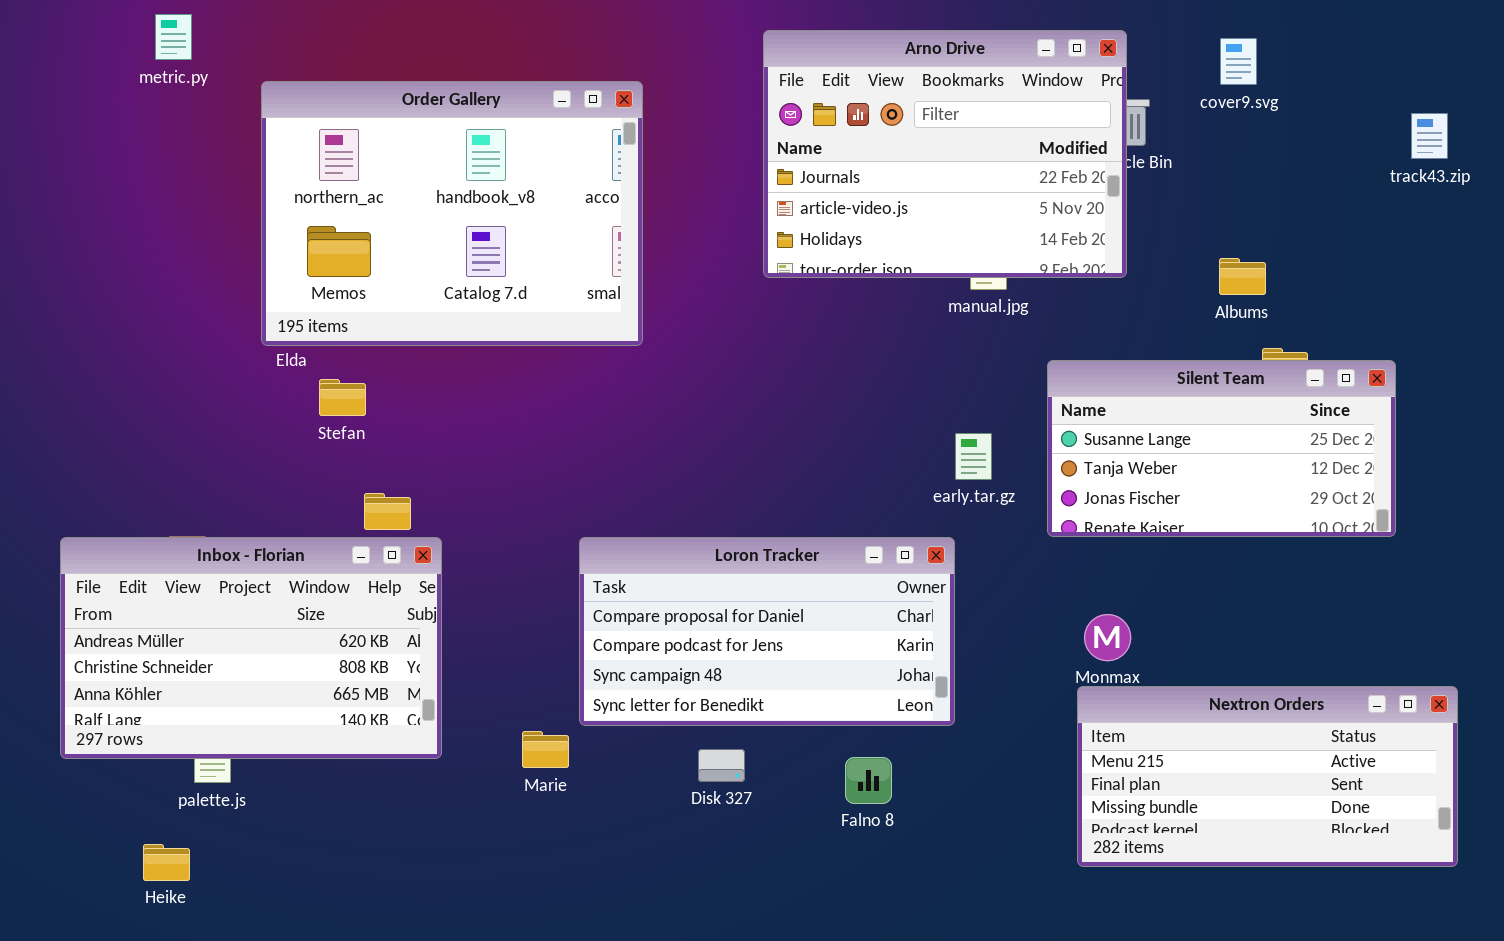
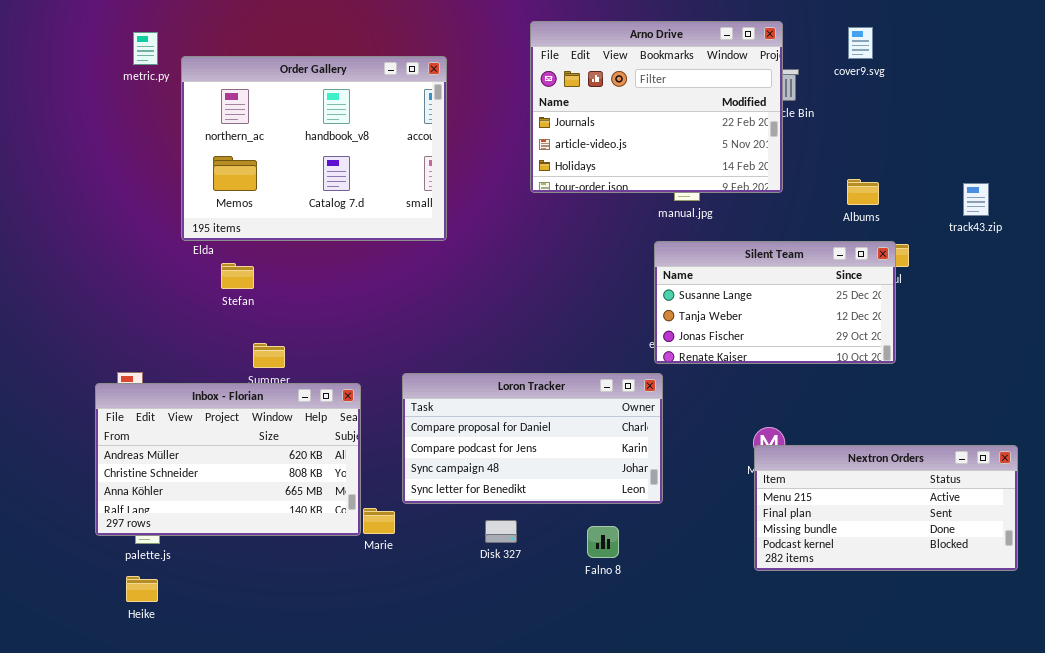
metric.py: [155,14,192,60] -> [133,32,158,65], moved
track43.zip: [1411,113,1448,159] -> [963,183,989,216], moved
Silent Team: [1047,360,1396,537] -> [654,241,896,364], moved
Inbox - Florian: [60,537,442,759] -> [95,383,361,536], moved
Nextron Orders: [1077,686,1458,867] -> [754,445,1018,571], moved
Heike: [143,844,190,881] -> [126,576,158,602], moved

